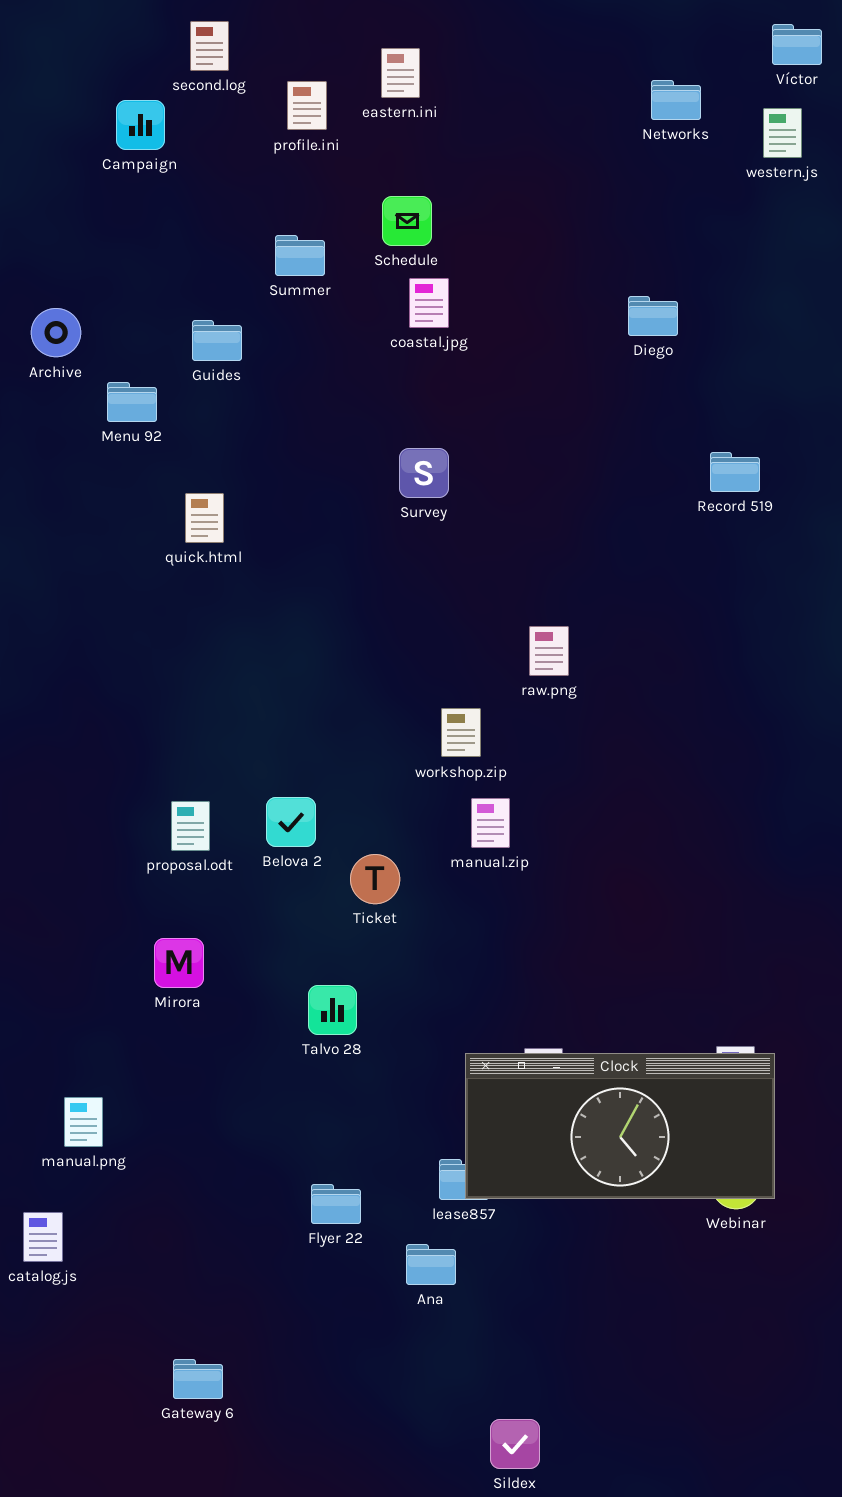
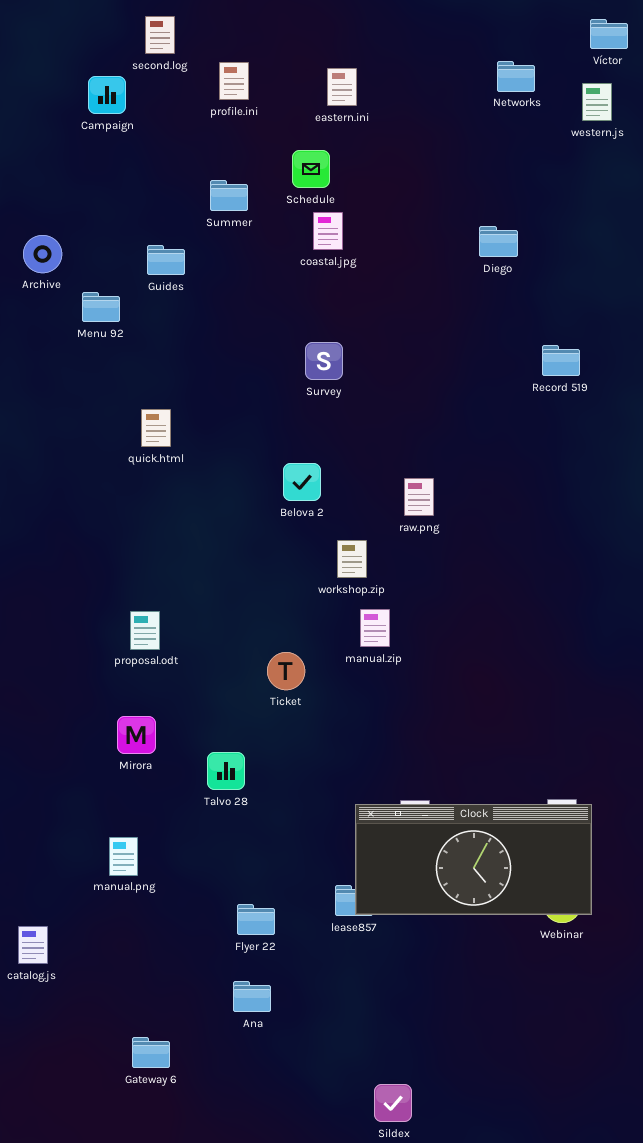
eastern.ini: [381,48,420,98] -> [327,68,357,106], moved
quick.html: [185,493,224,543] -> [141,409,171,447], moved
Belova 2: [266,797,316,847] -> [283,463,321,501], moved
Talvo 28: [308,985,357,1035] -> [207,752,245,790], moved
manual.png: [64,1097,103,1147] -> [109,837,138,876], moved
Ana: [406,1244,456,1285] -> [233,981,271,1012], moved

